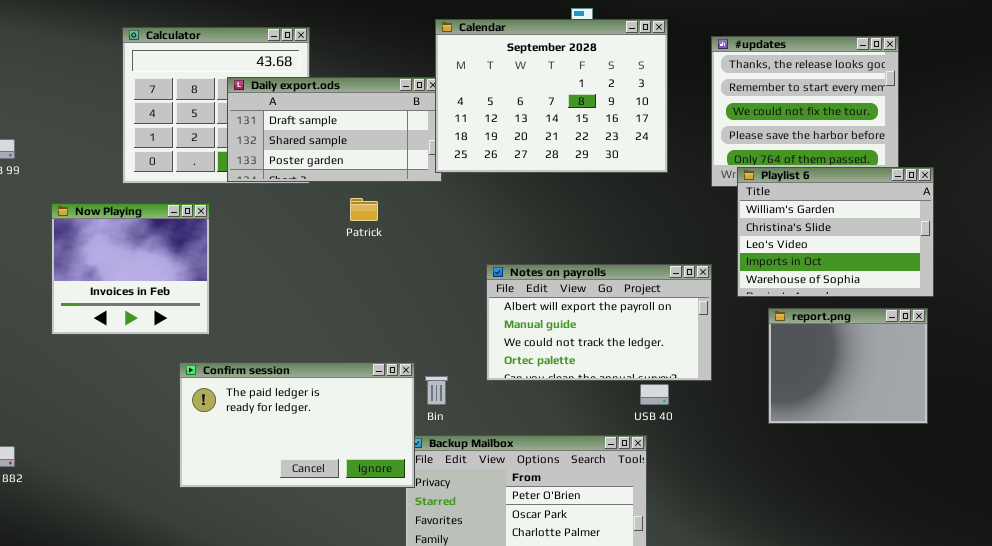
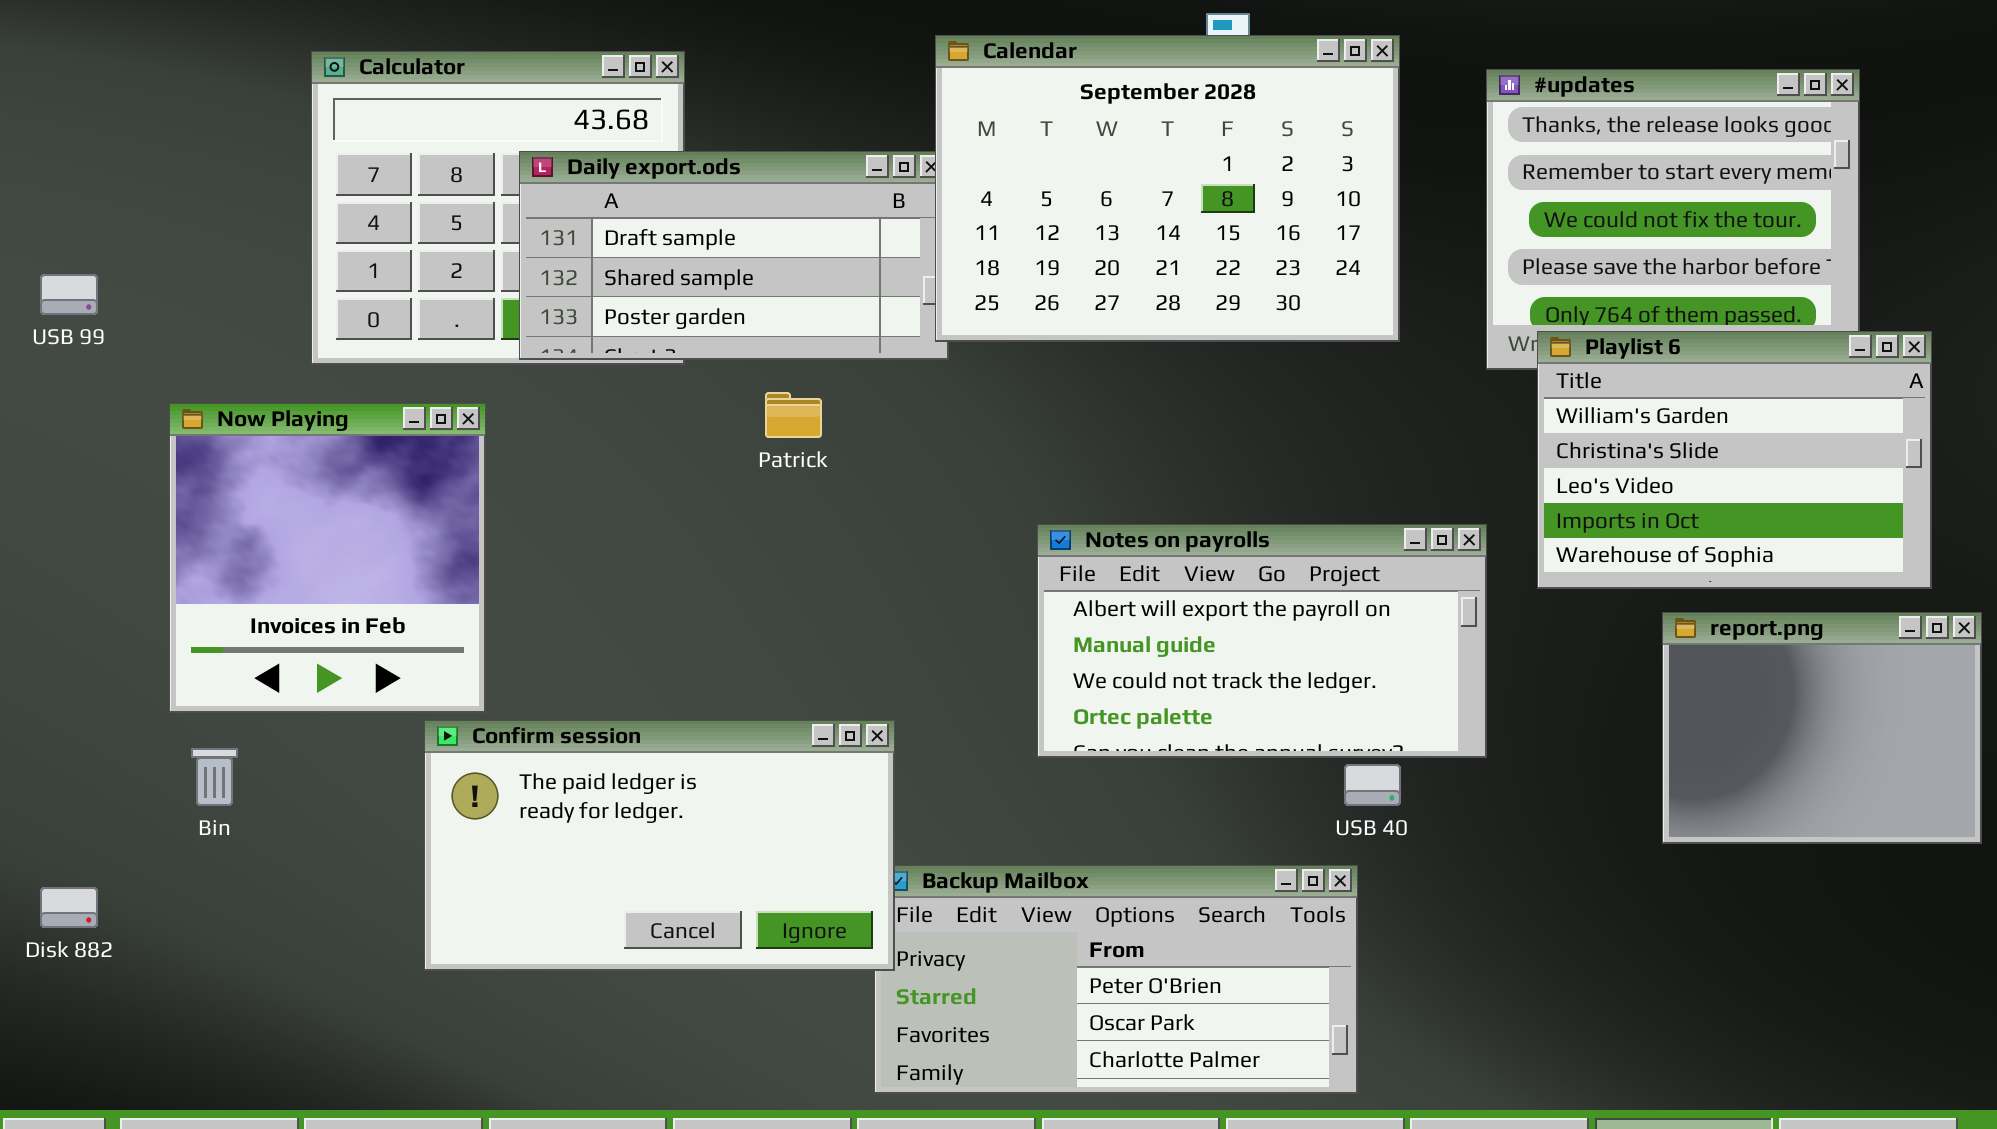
Now Playing: [51,203,210,335] -> [169,403,486,713], resized
report.png: [768,308,928,424] -> [1662,612,1982,844], moved
Bin: [425,376,448,405] -> [191,748,238,806], moved

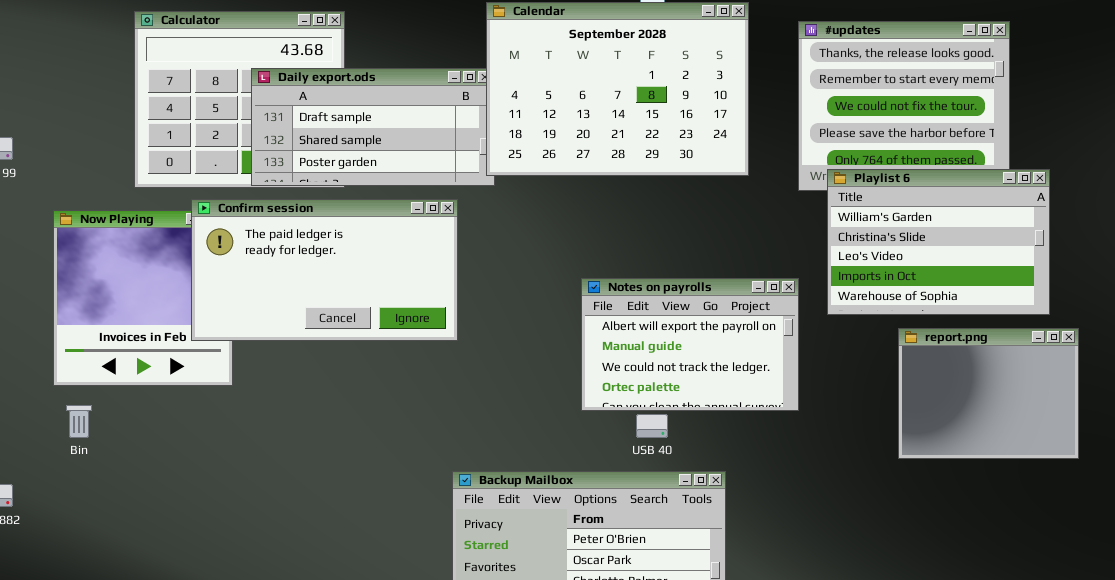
Notes on payrolls: [1037,524,1487,758] -> [581,278,799,411], resized
Confirm session: [424,720,895,971] -> [191,199,458,341], moved
USB 40: [1344,764,1401,806] -> [636,414,668,438], moved

